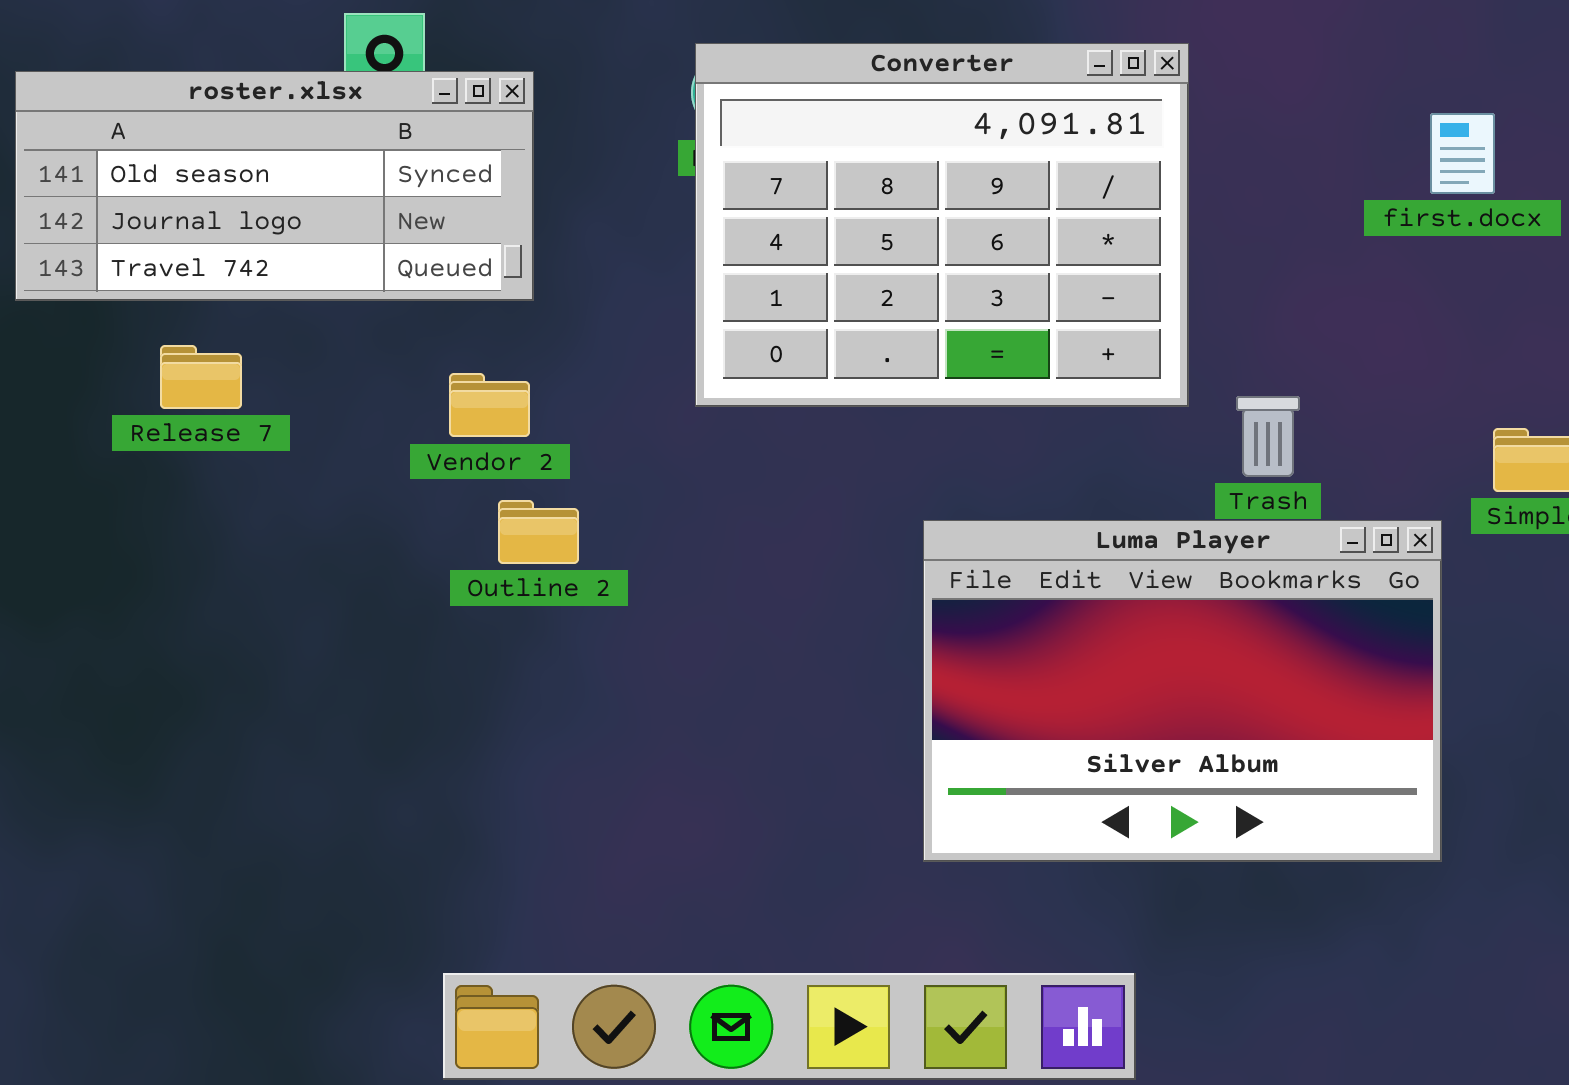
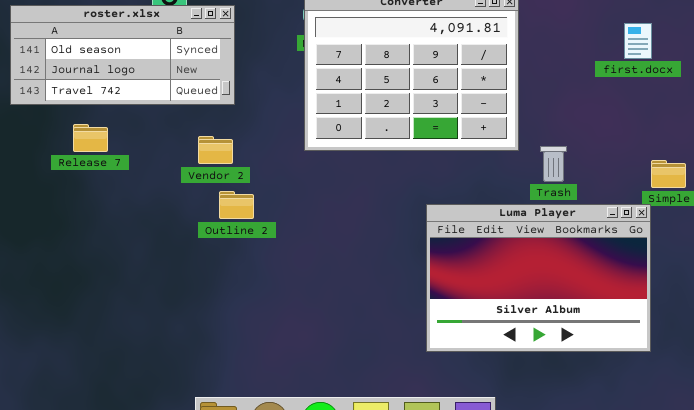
Luma Player: [923,520,1442,862] -> [426,204,651,352], moved

